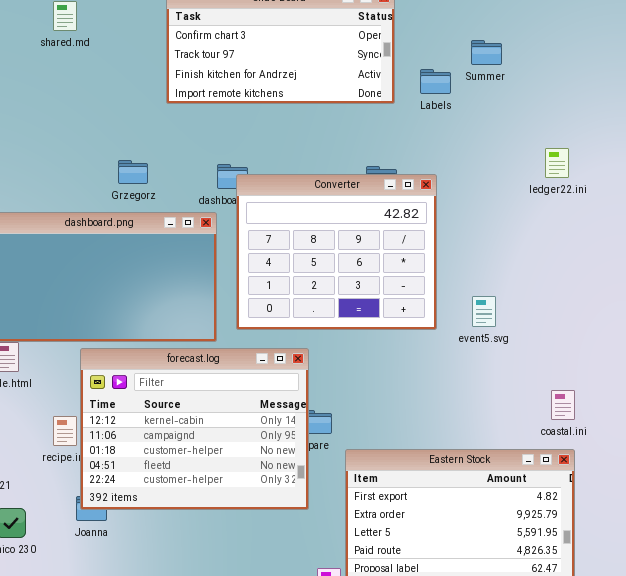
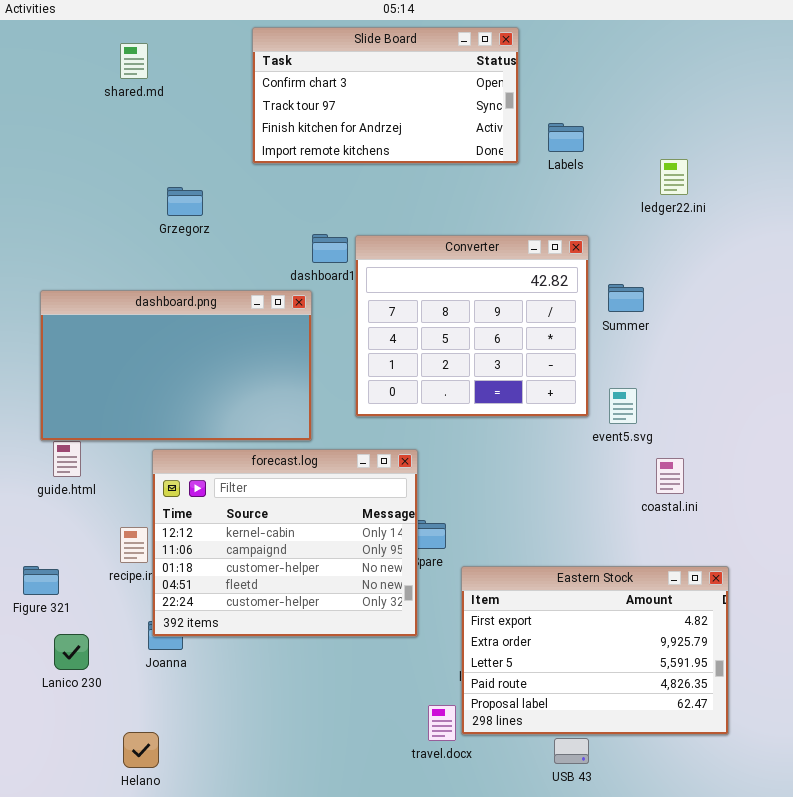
Summer: [471,40,502,65] -> [608,284,644,312], moved
ledger22.ini: [545,148,569,178] -> [660,159,688,195], moved
Grzegorz: [118,160,148,184] -> [167,187,203,216], moved
Converter: [236,174,437,330] -> [355,235,589,417], moved
coastal.ini: [551,390,575,420] -> [656,458,684,494], moved

